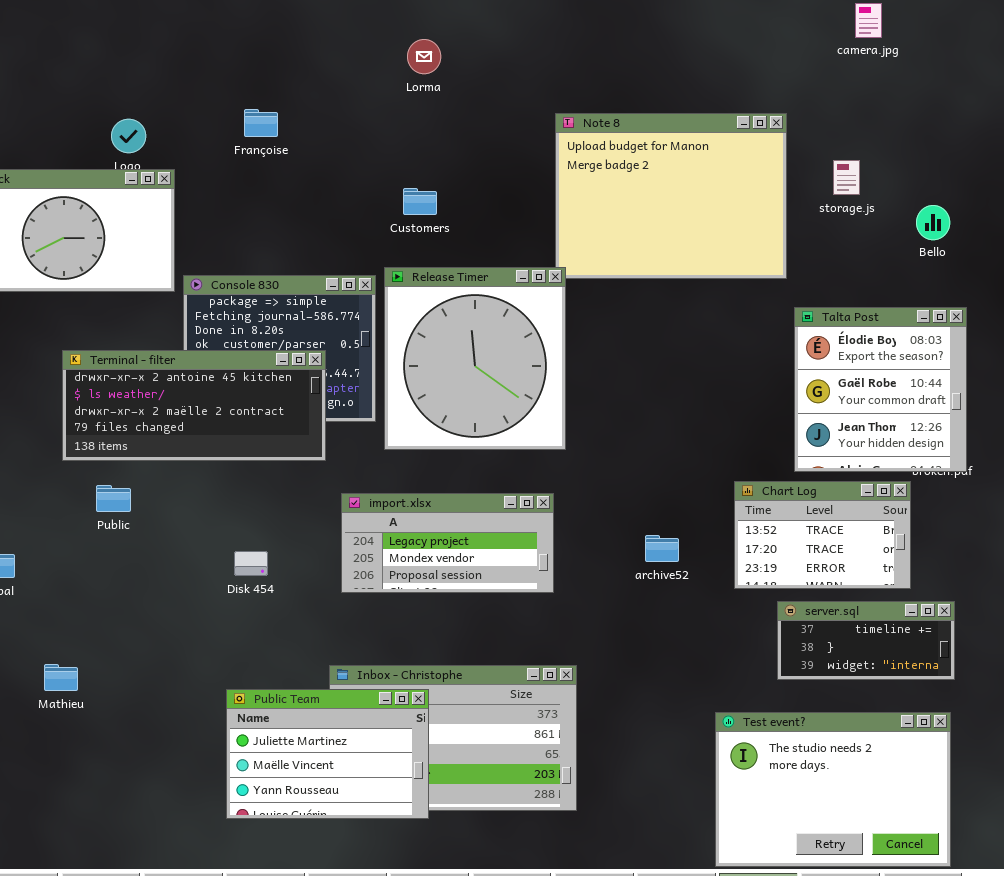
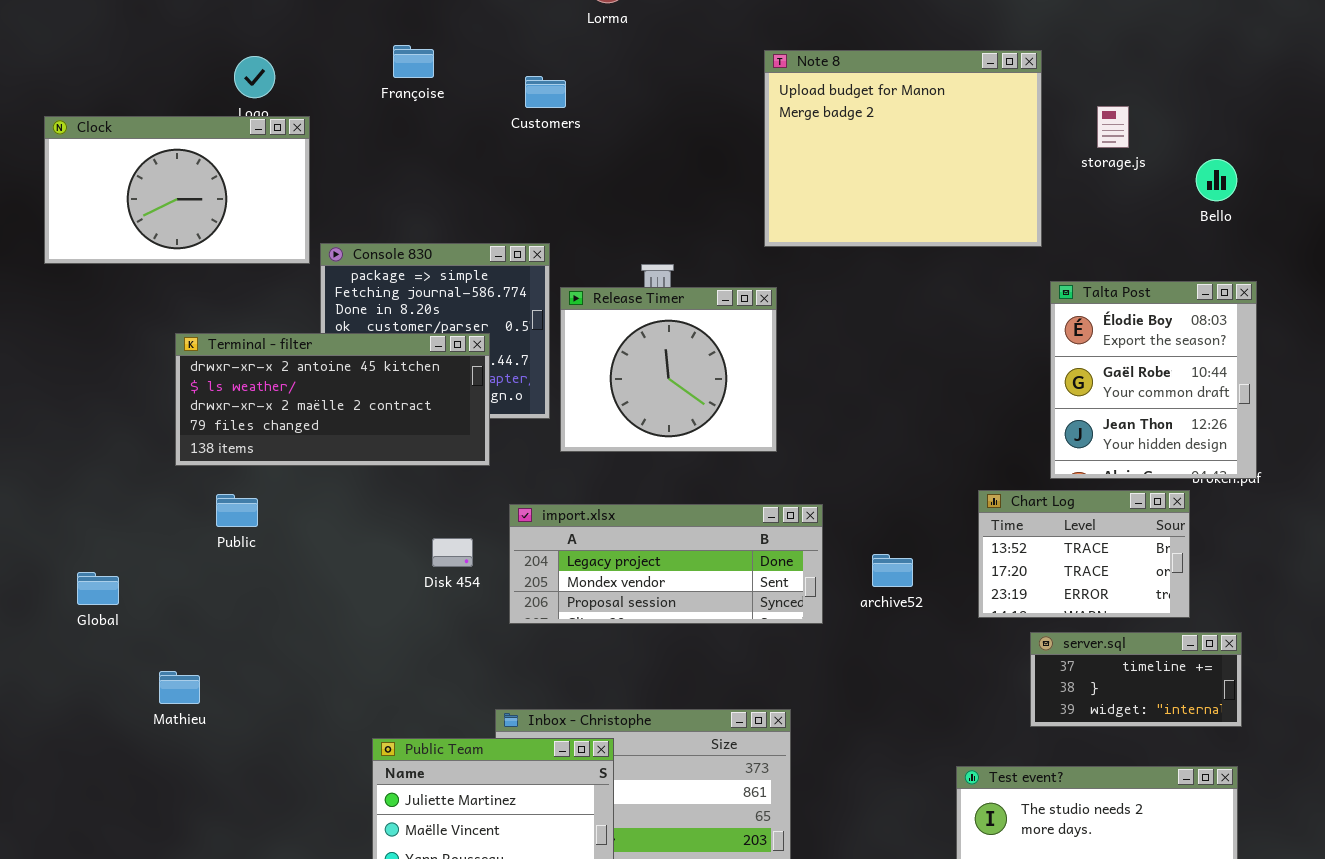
Customers: [403,188,437,215] -> [525,76,566,108], moved
Release Timer: [384,267,566,450] -> [560,287,777,452], resized
import.xlsx: [341,493,554,593] -> [509,504,823,624], resized
Disk 454: [234,551,268,576] -> [432,538,473,567], moved
Mathieu: [44,664,78,691] -> [159,671,200,704], moved

